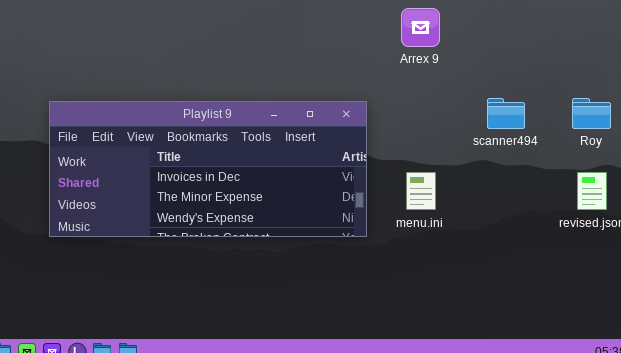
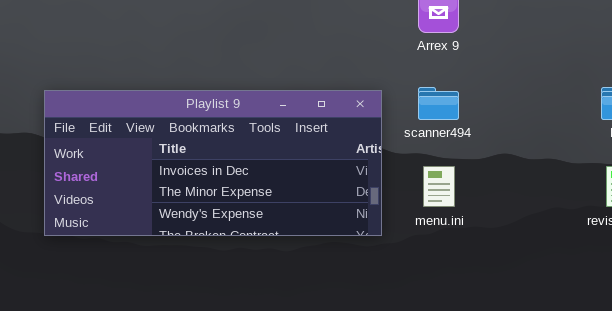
scanner494: [487,98,525,129] -> [418,87,459,120], moved

